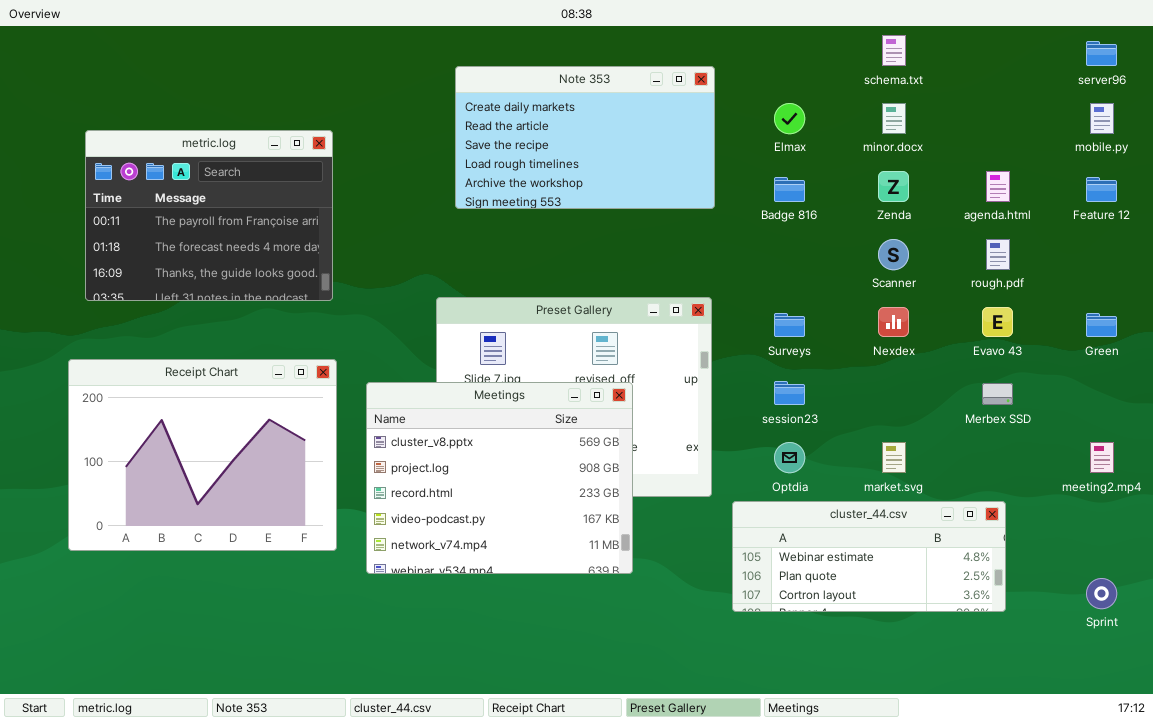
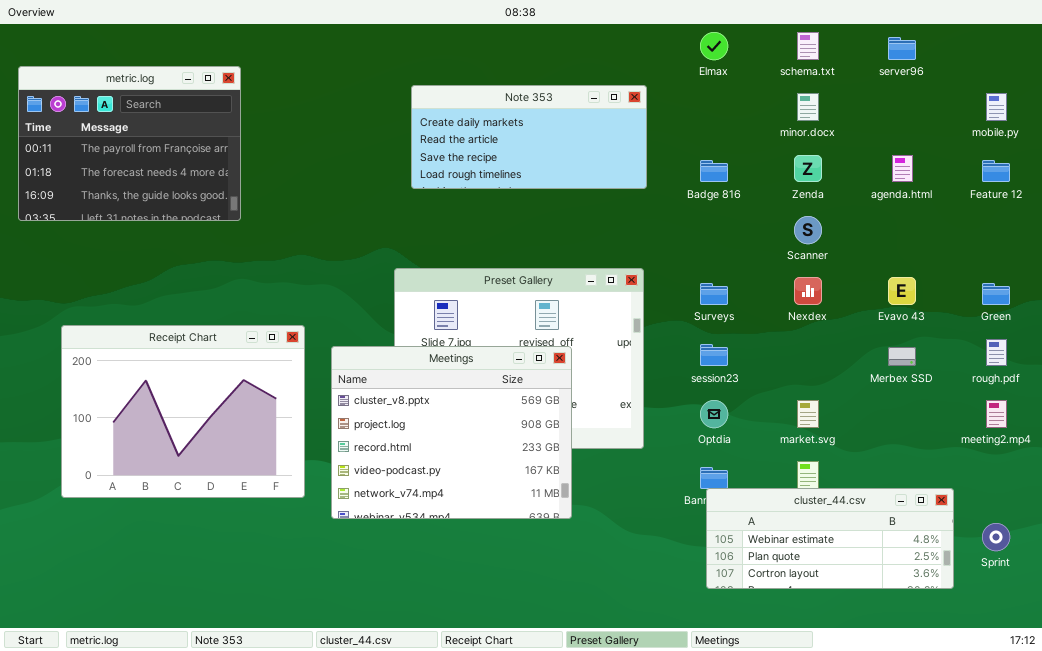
server96: [1086,41,1117,66] -> [888,37,916,60], moved
Note 353: [455,66,715,209] -> [411,85,647,189], resized
Elmax: [774,103,805,134] -> [700,32,728,60], moved
metric.log: [85,130,333,301] -> [18,66,241,221], moved
rough.pdf: [986,239,1010,270] -> [986,339,1007,366], moved
cluster_44.csv: [732,501,1006,612] -> [706,488,954,589], moved

